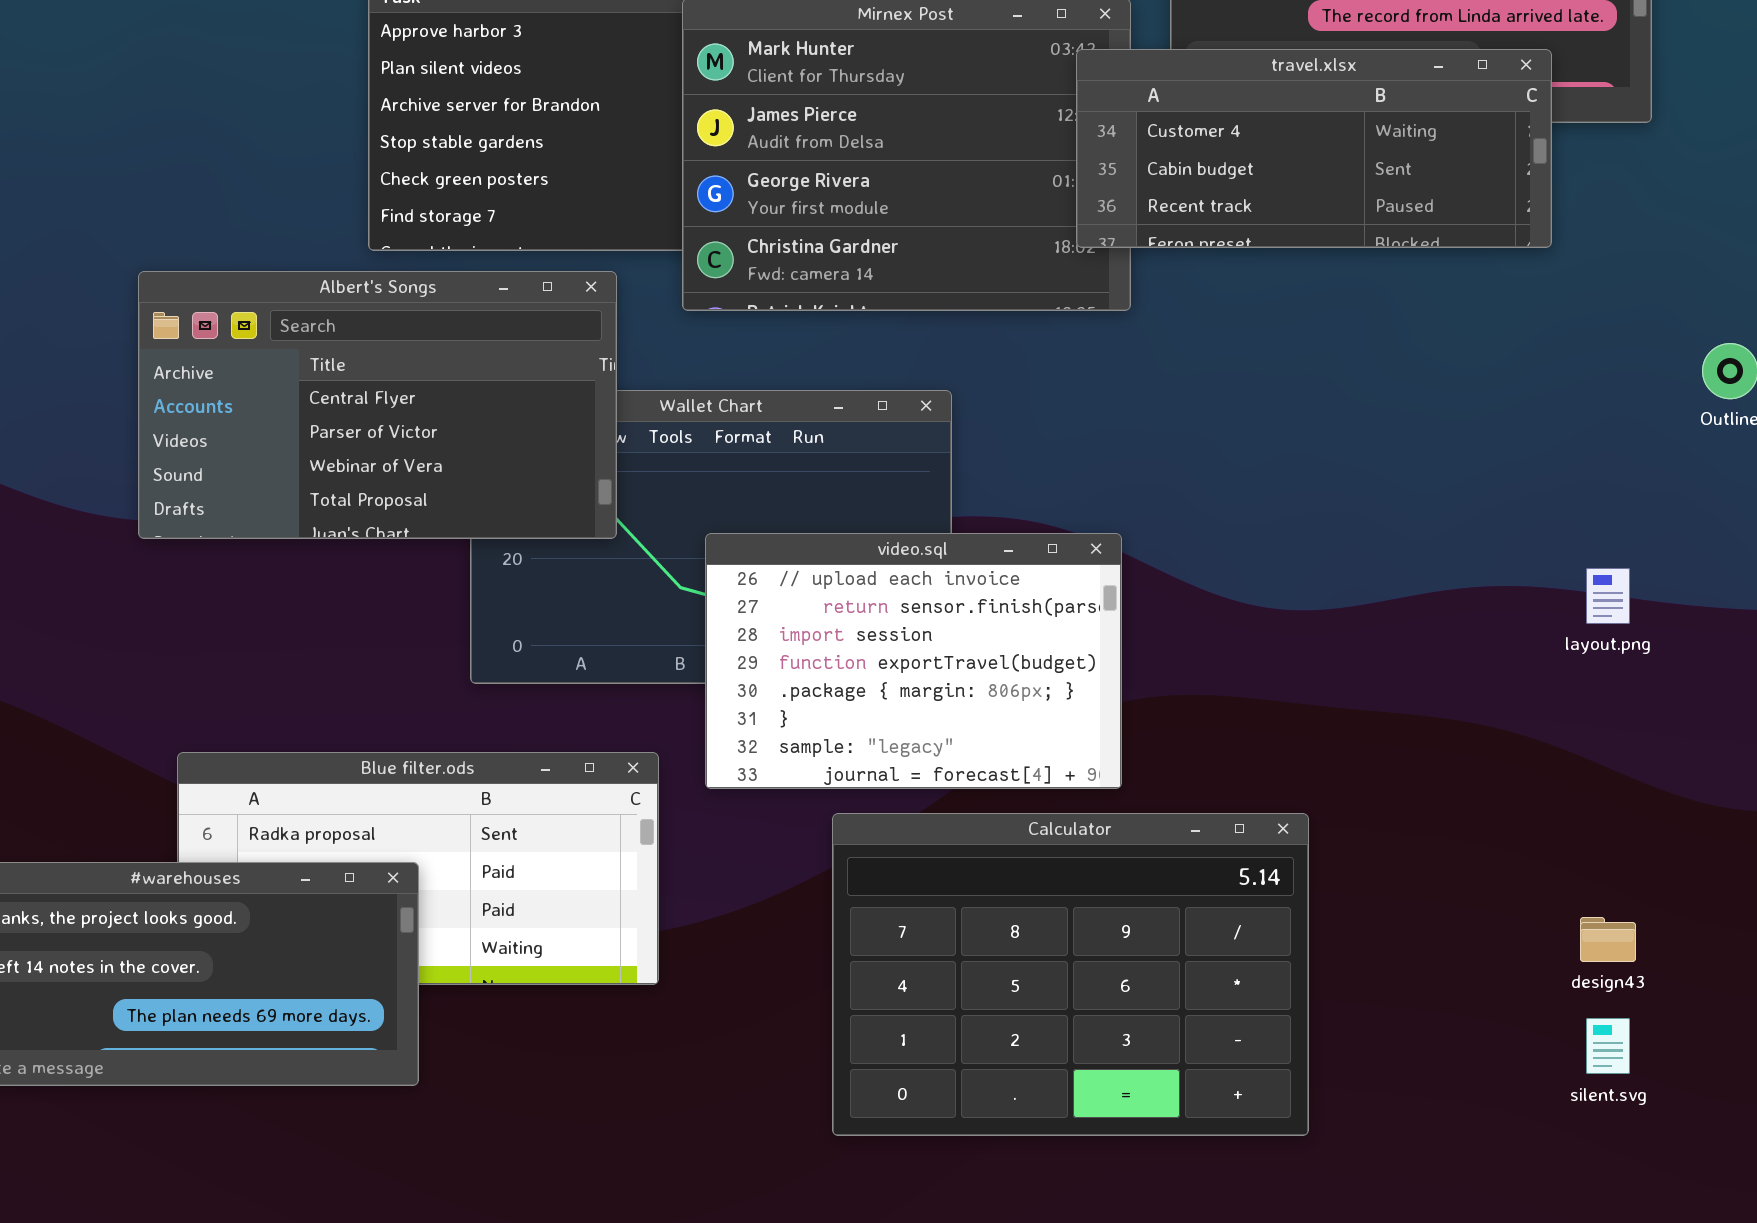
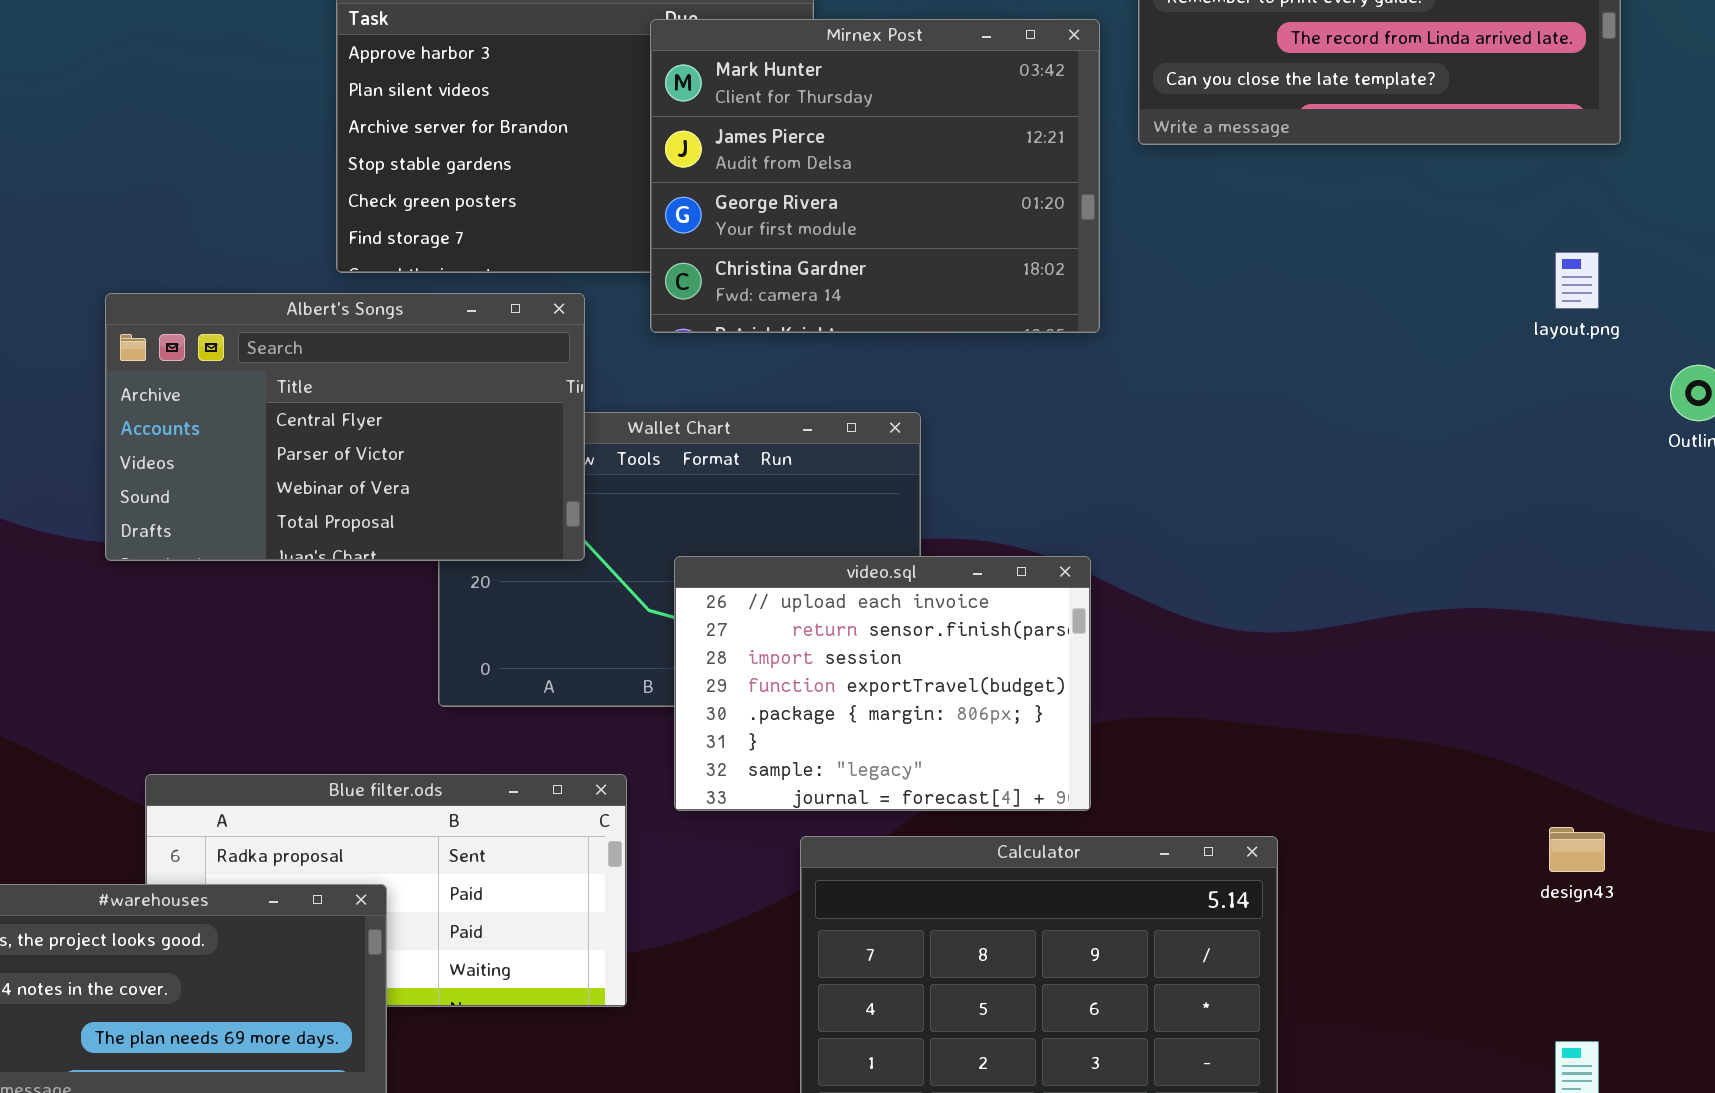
travel.xlsx: [1076,49,1552,248] -> none, closed
layout.png: [1586,568,1630,624] -> [1555,252,1599,309], moved
design43: [1580,917,1636,962] -> [1549,827,1605,872], moved

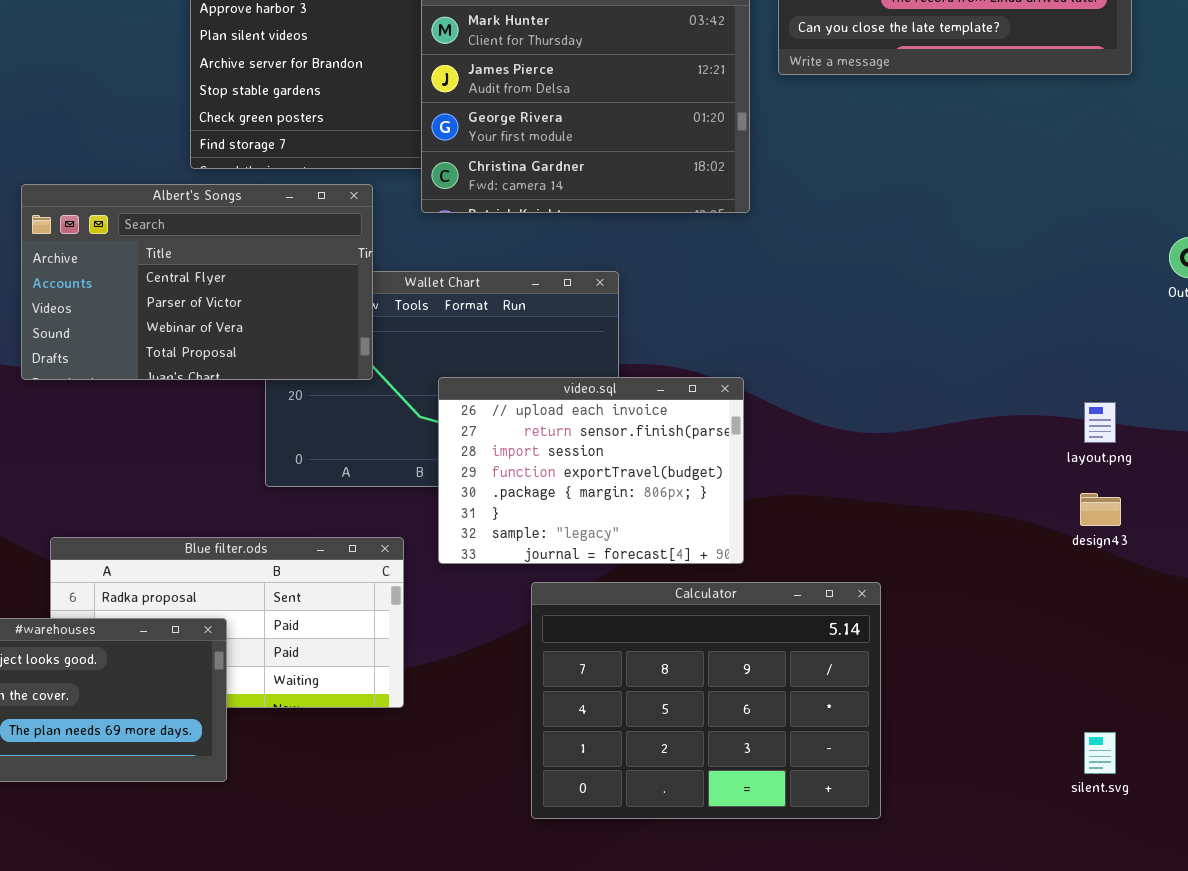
layout.png: [1555,252,1599,309] -> [1084,402,1116,443], moved
design43: [1549,827,1605,872] -> [1080,493,1121,526], moved

